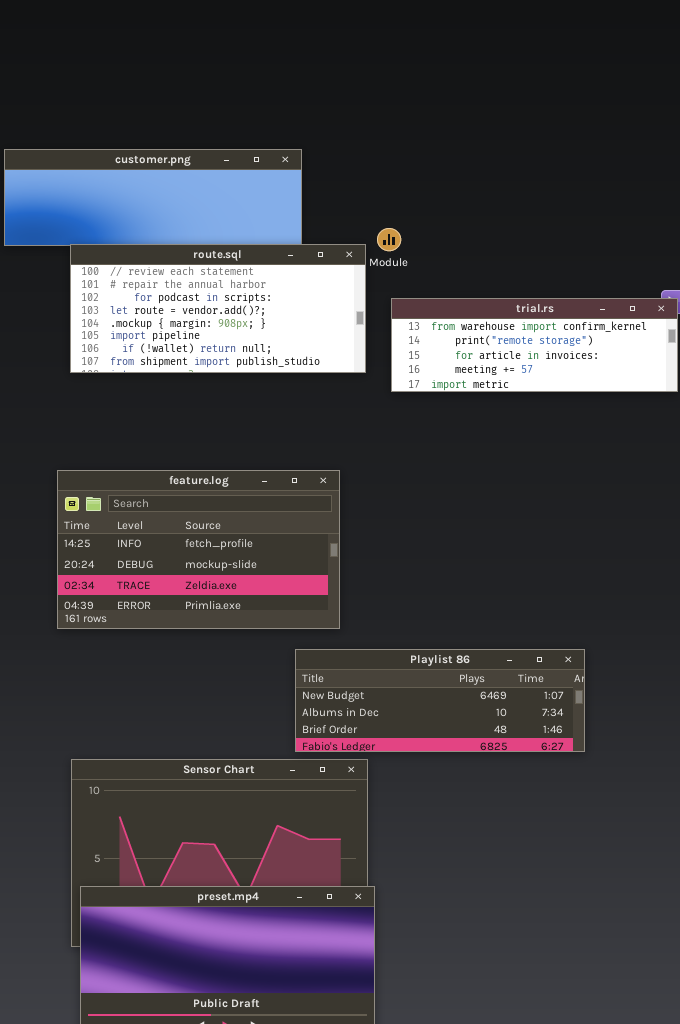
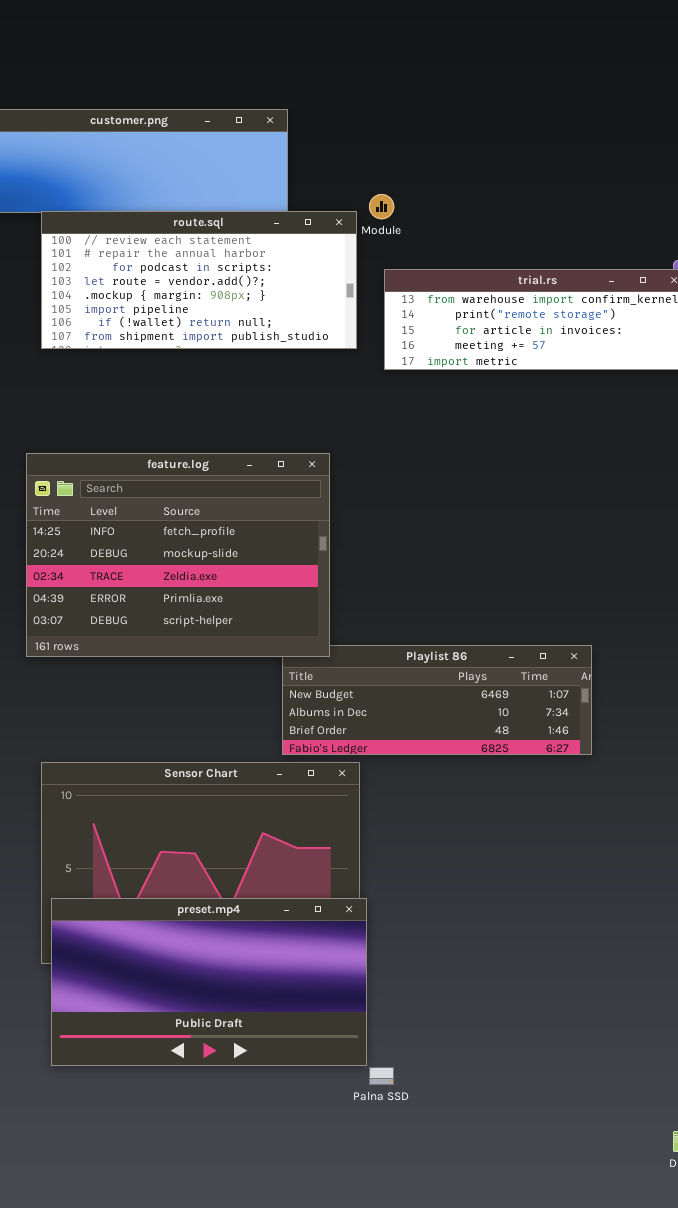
feature.log: [57,470,340,629] -> [26,453,330,657], resized

